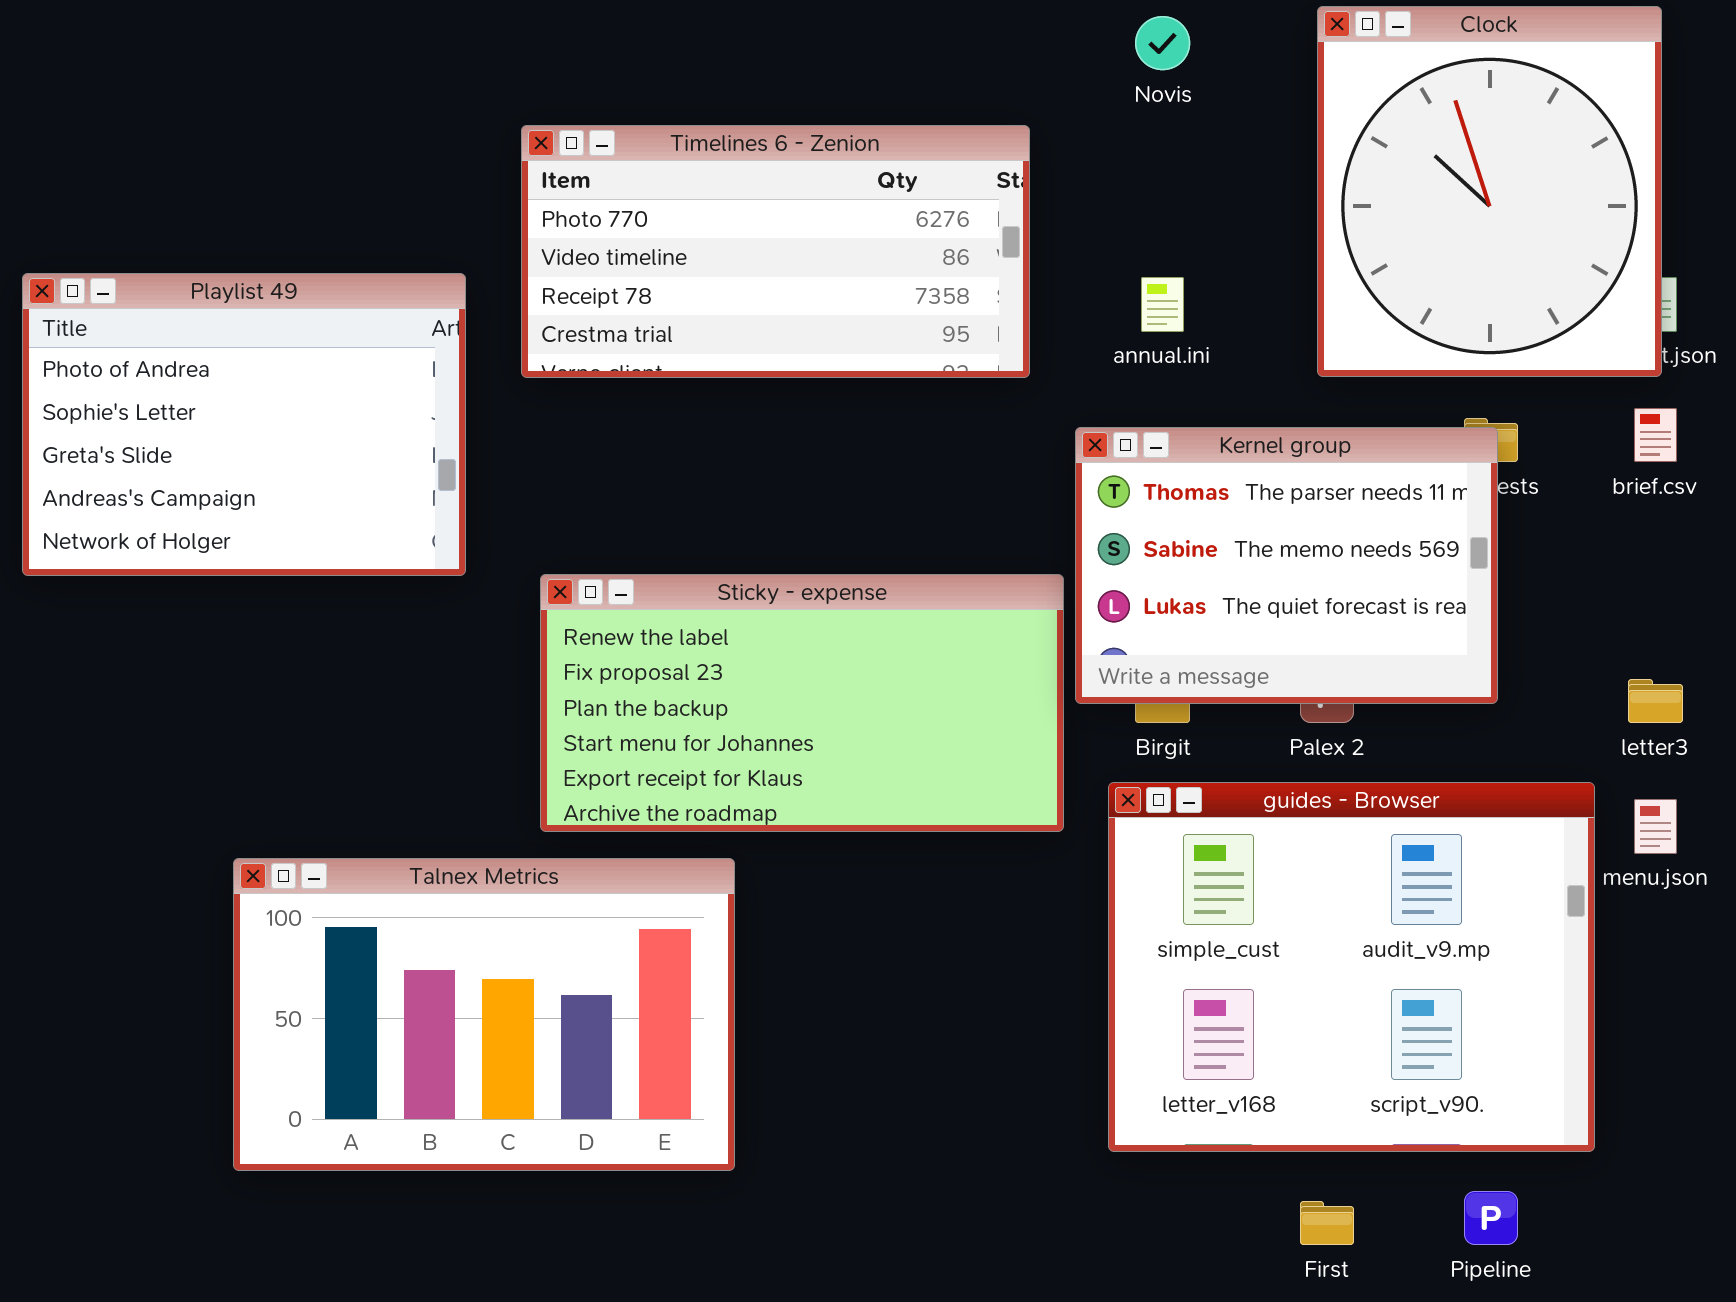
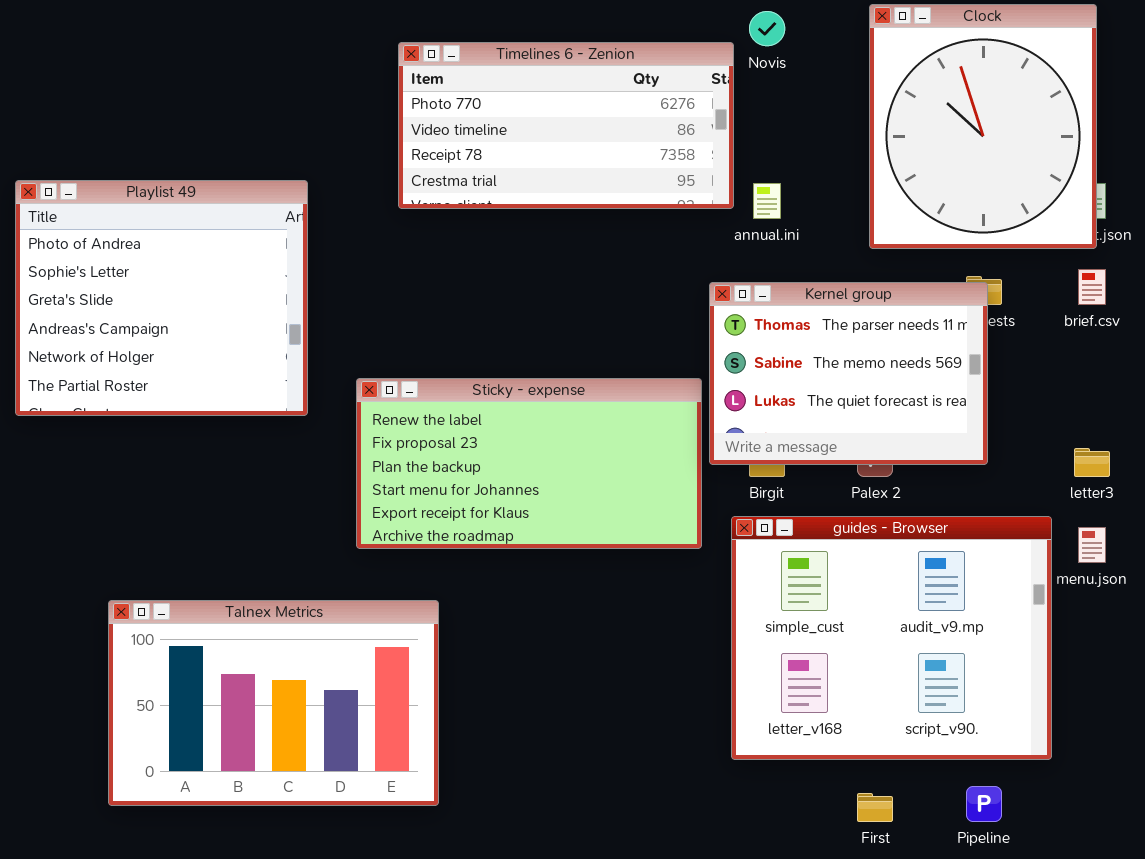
Timelines 6 - Zenion: [521,125,1030,378] -> [398,42,734,209], moved
Playlist 49: [22,273,466,576] -> [15,180,308,416], resized
Talnex Metrics: [233,858,735,1171] -> [108,600,439,806], moved

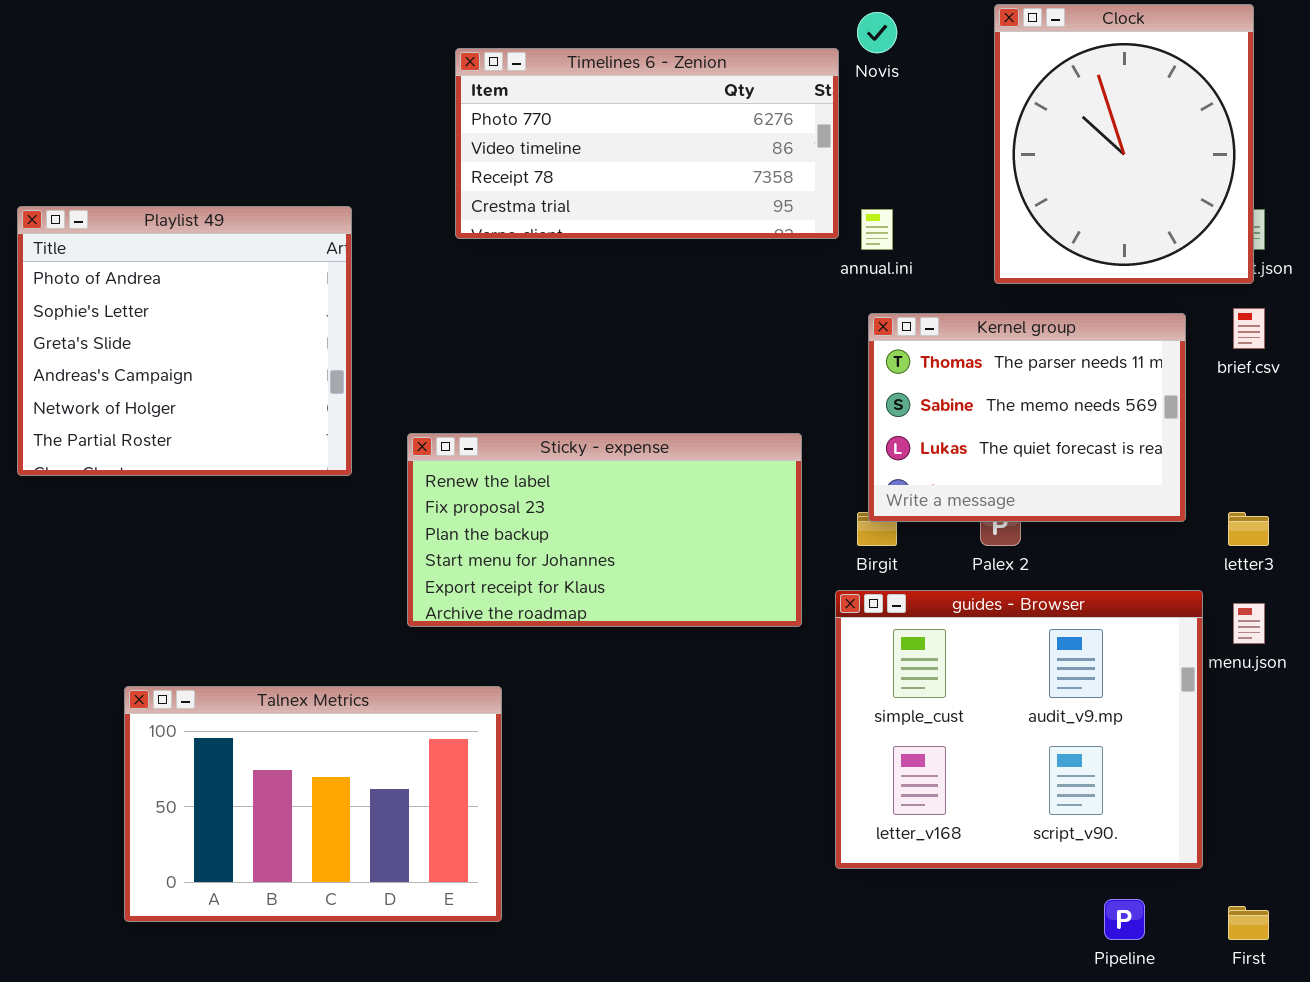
Kernel group: [709,282,988,465] -> [868,313,1186,522], moved
First: [857,793,893,822] -> [1228,906,1269,940], moved

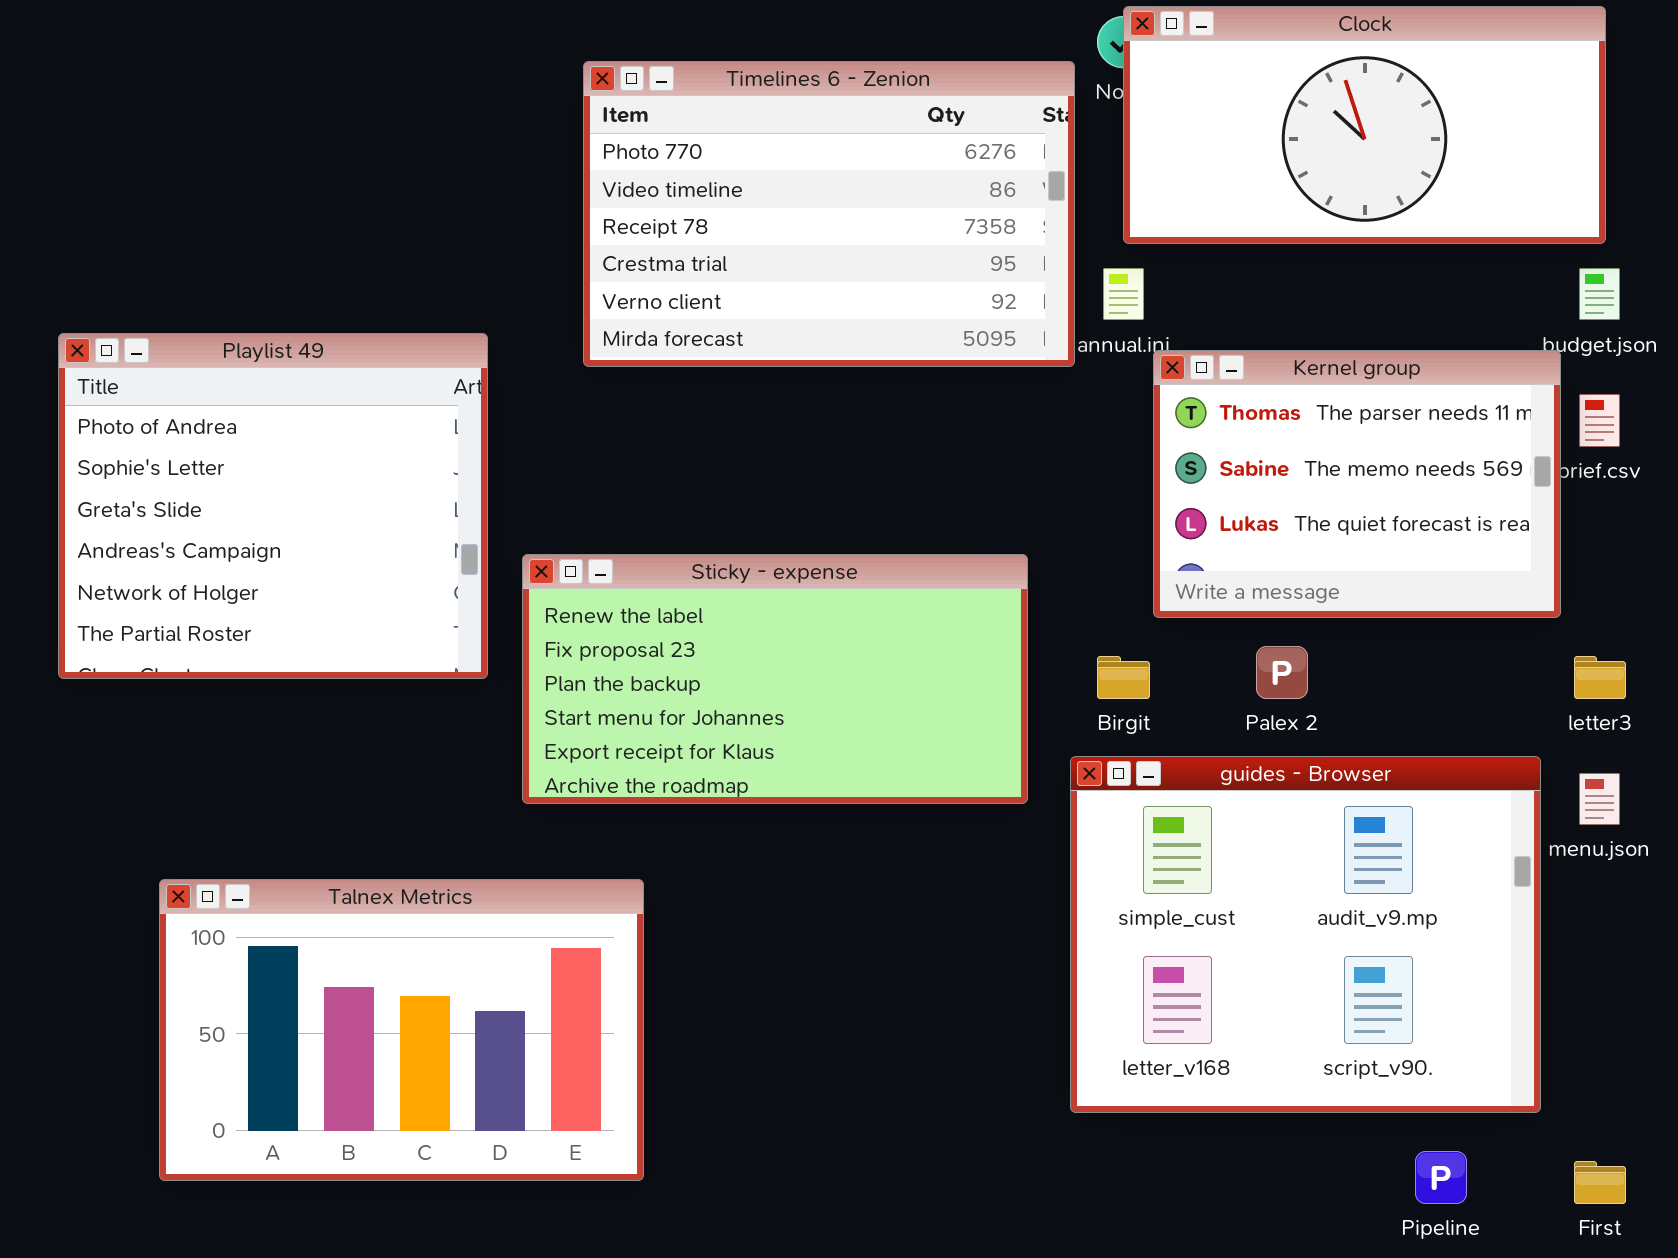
Clock: [994,4,1254,284] -> [1123,6,1606,244], resized
Timelines 6 - Zenion: [455,48,839,239] -> [583,61,1075,367], resized
Playlist 49: [17,206,352,476] -> [58,333,488,679], moved
Kernel group: [868,313,1186,522] -> [1153,350,1561,618], moved

